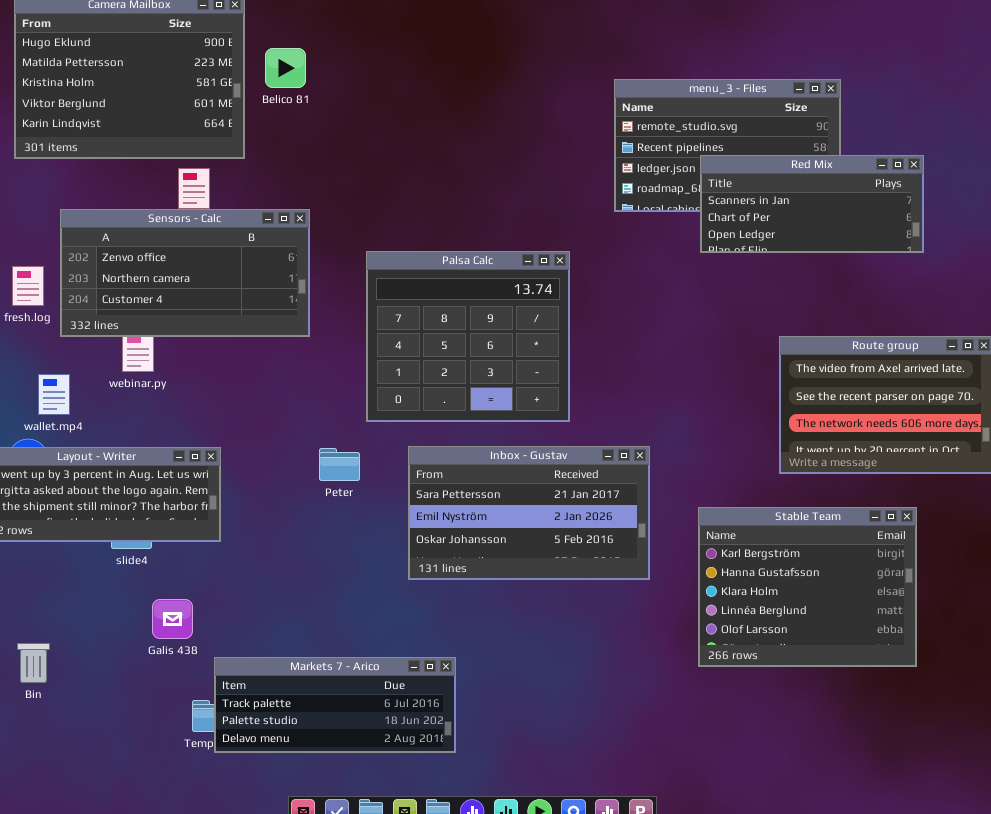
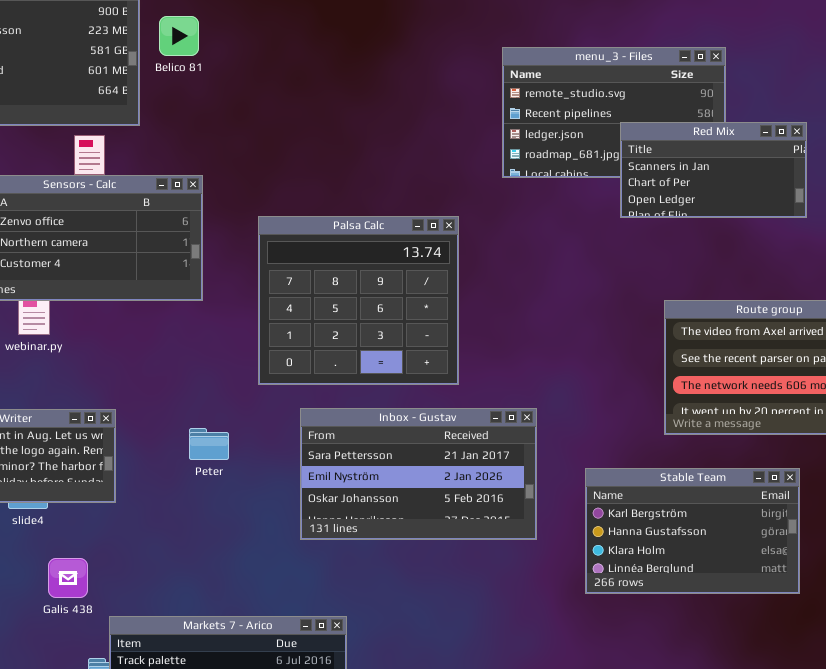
Red Mix: [700,155,924,253] -> [620,122,807,218], resized
Peter: [319,448,360,481] -> [189,428,229,460], moved
Stable Team: [698,507,917,667] -> [585,468,800,594], resized

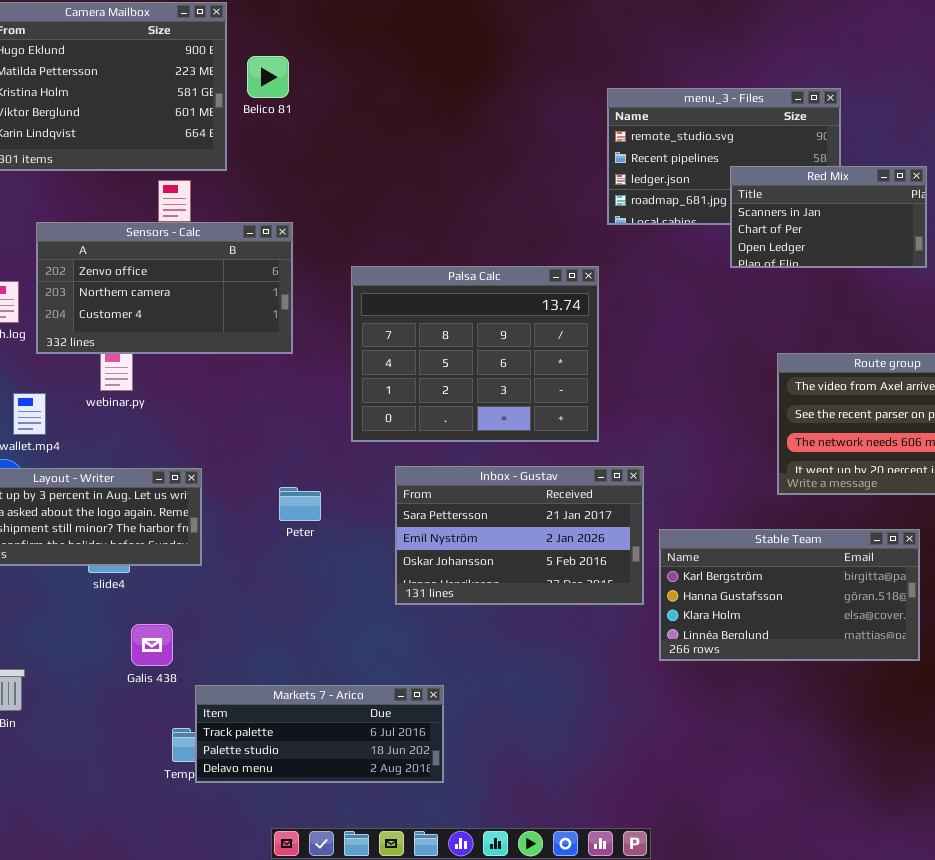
Palsa Calc: [258,216,459,385] -> [351,266,599,442], resized
Stable Team: [585,468,800,594] -> [659,529,920,661], resized

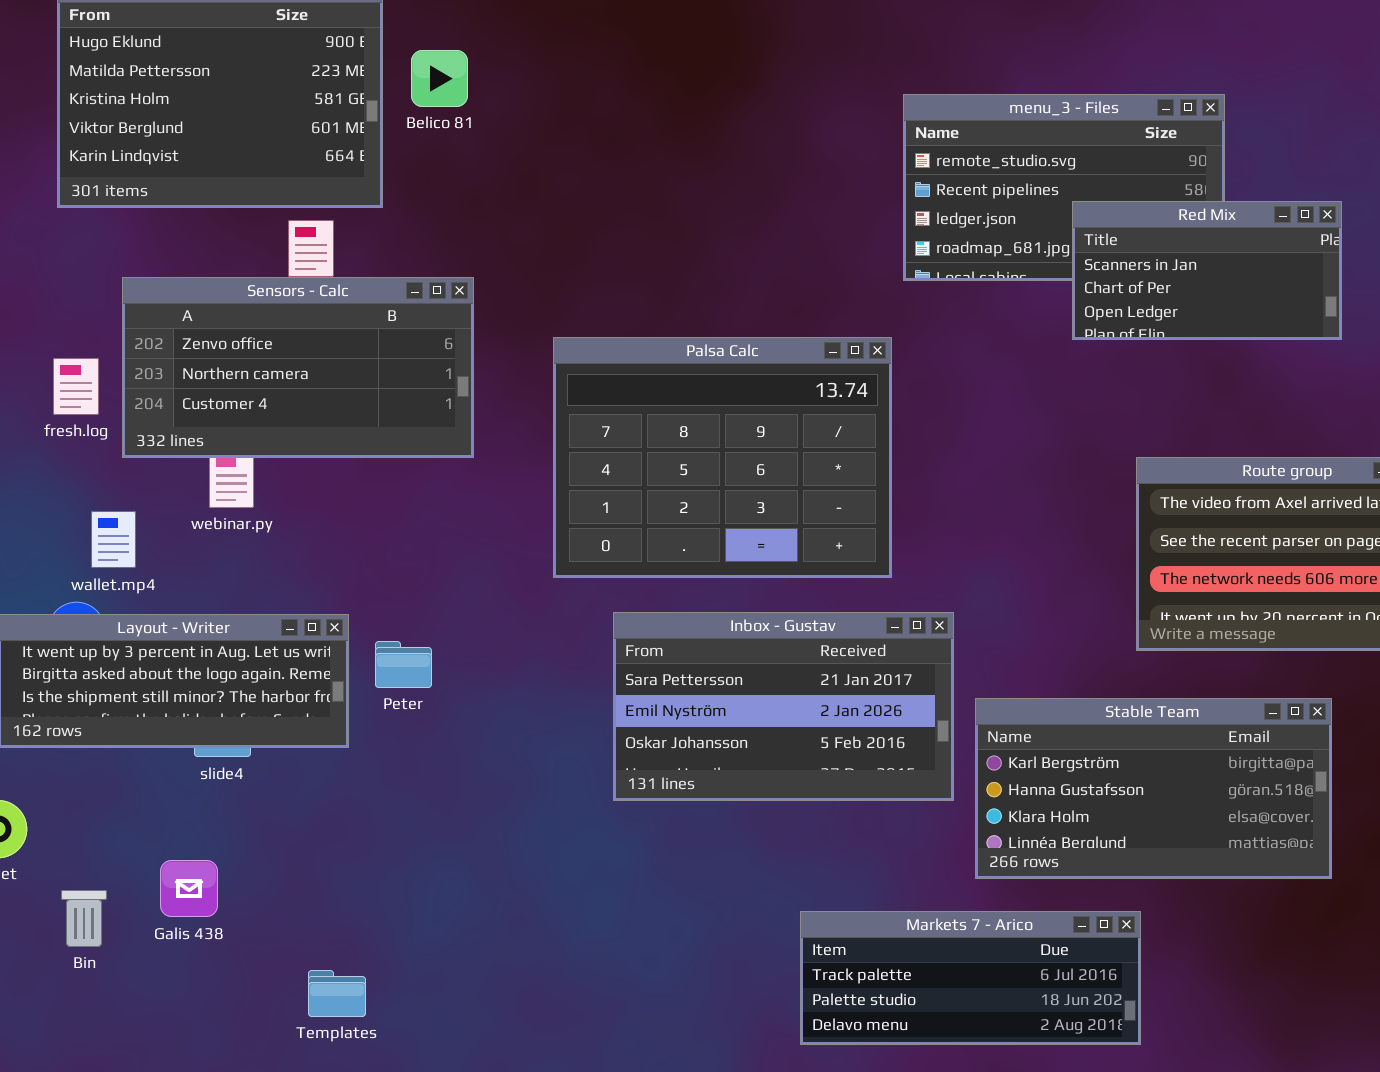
Peter: [279,487,321,521] -> [375,641,432,688], moved
Galis 438: [131,624,173,666] -> [160,860,218,917], moved
Markets 7 - Arico: [195,685,444,783] -> [800,911,1141,1045], moved

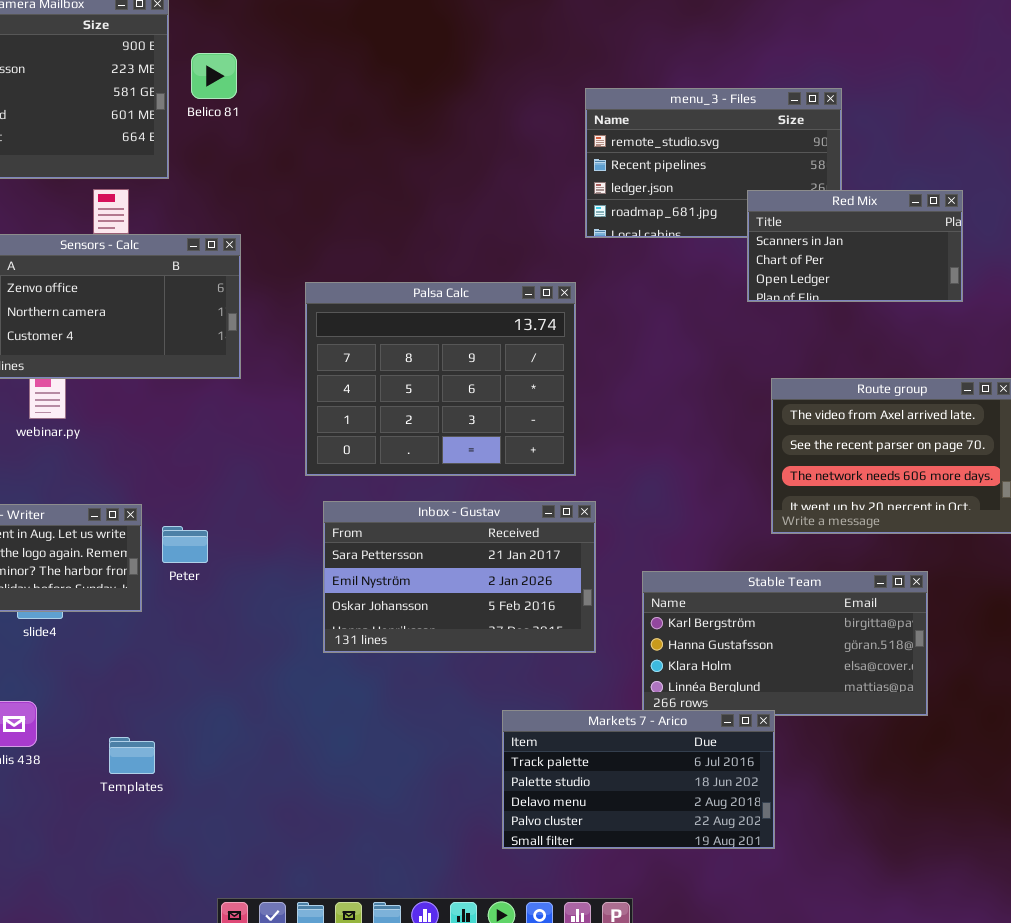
Red Mix: [1072,201,1342,340] -> [747,190,963,302], moved
Inbox - Gustav: [613,612,954,801] -> [323,501,596,653], moved
Markets 7 - Arico: [800,911,1141,1045] -> [502,710,775,849], resized
Templates: [308,970,366,1017] -> [109,737,155,774], moved

